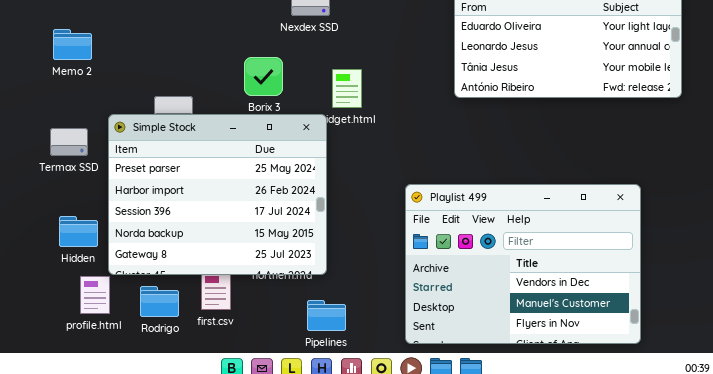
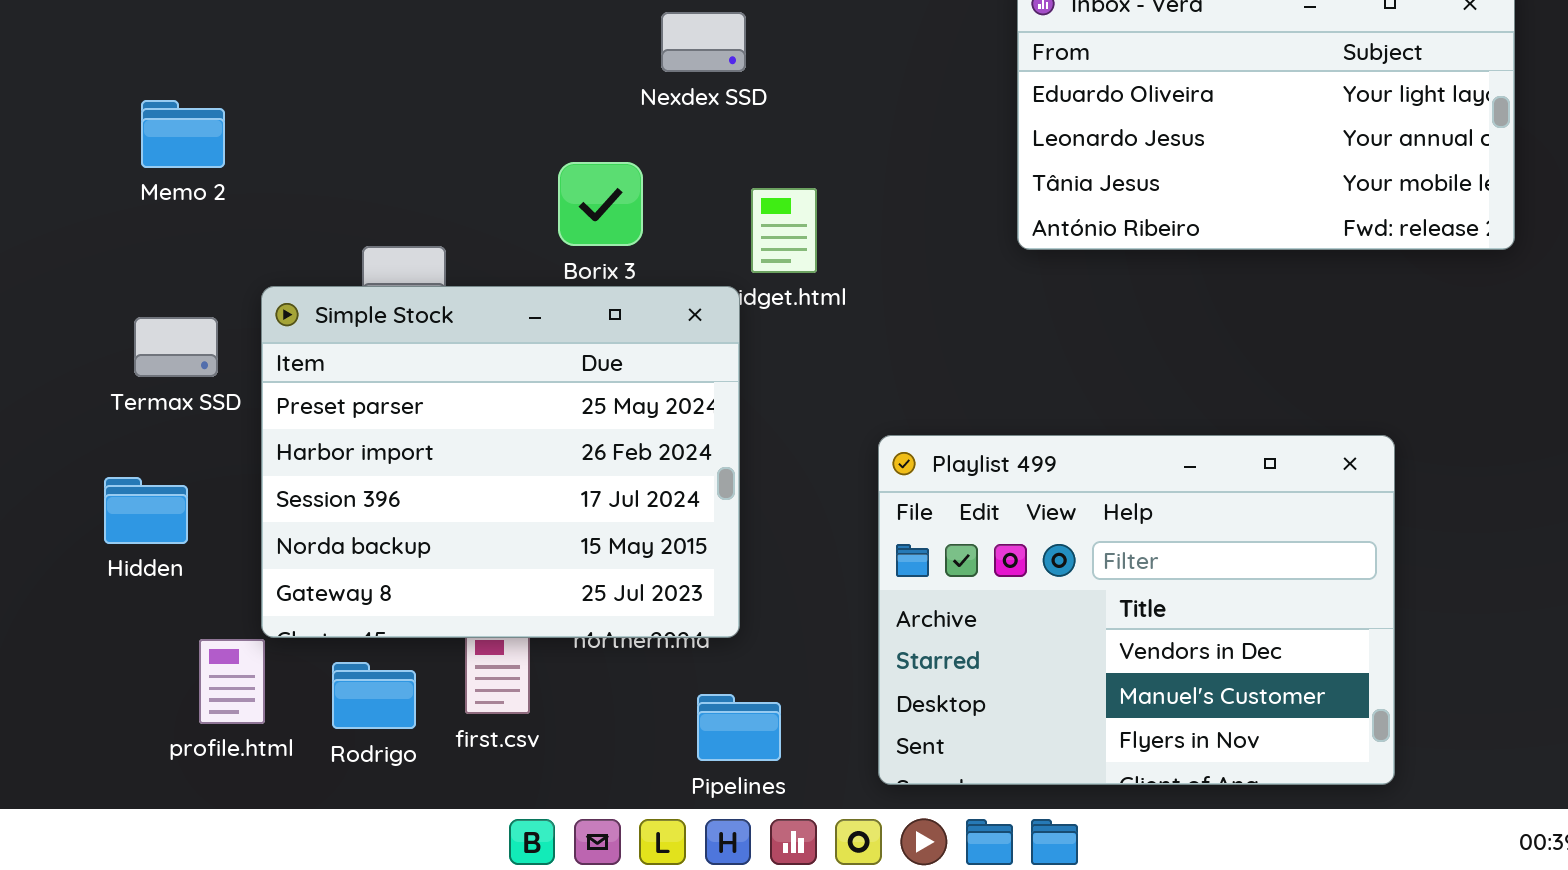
Playlist 499: [405,184,641,344] -> [878,435,1395,785], moved
Hidden: [59,216,98,247] -> [104,477,188,544], moved

